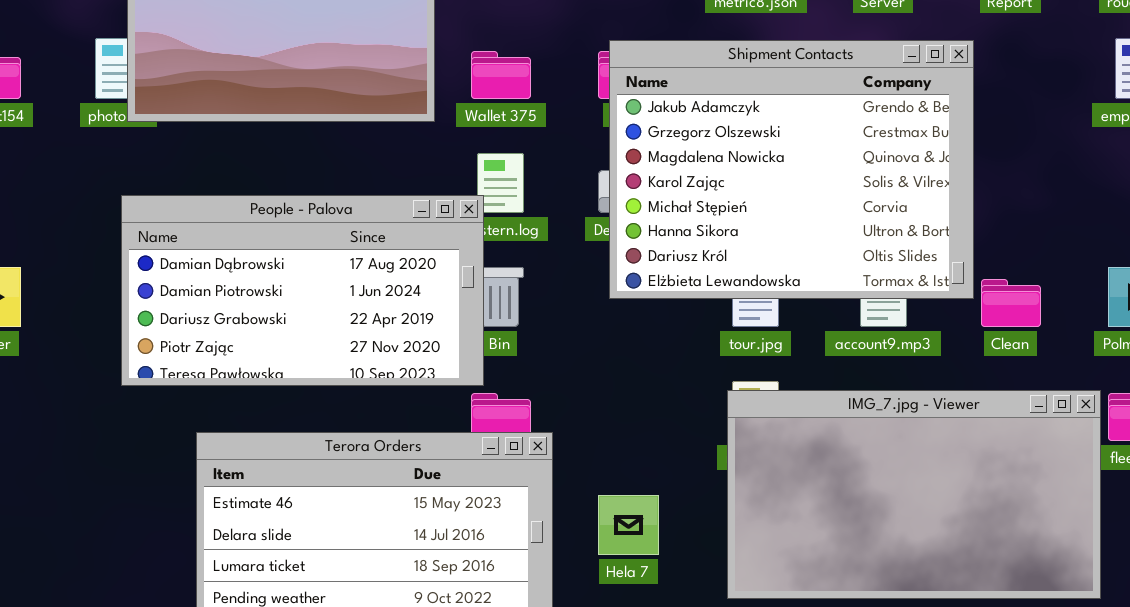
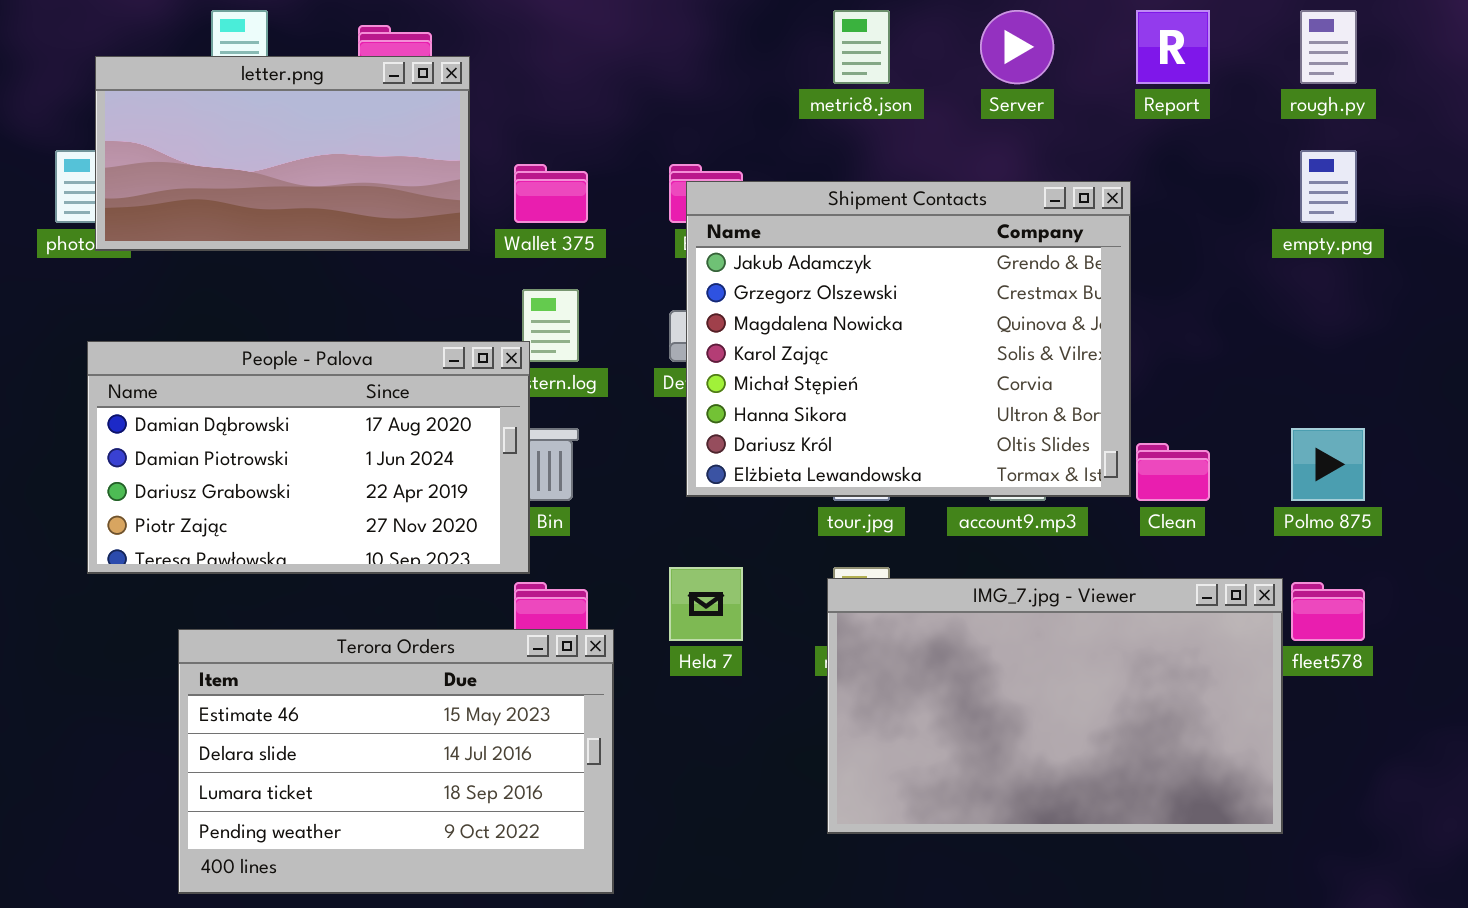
Shipment Contacts: [609,40,974,299] -> [686,181,1131,497], moved
Hela 7: [598,495,659,555] -> [669,567,743,641], moved

